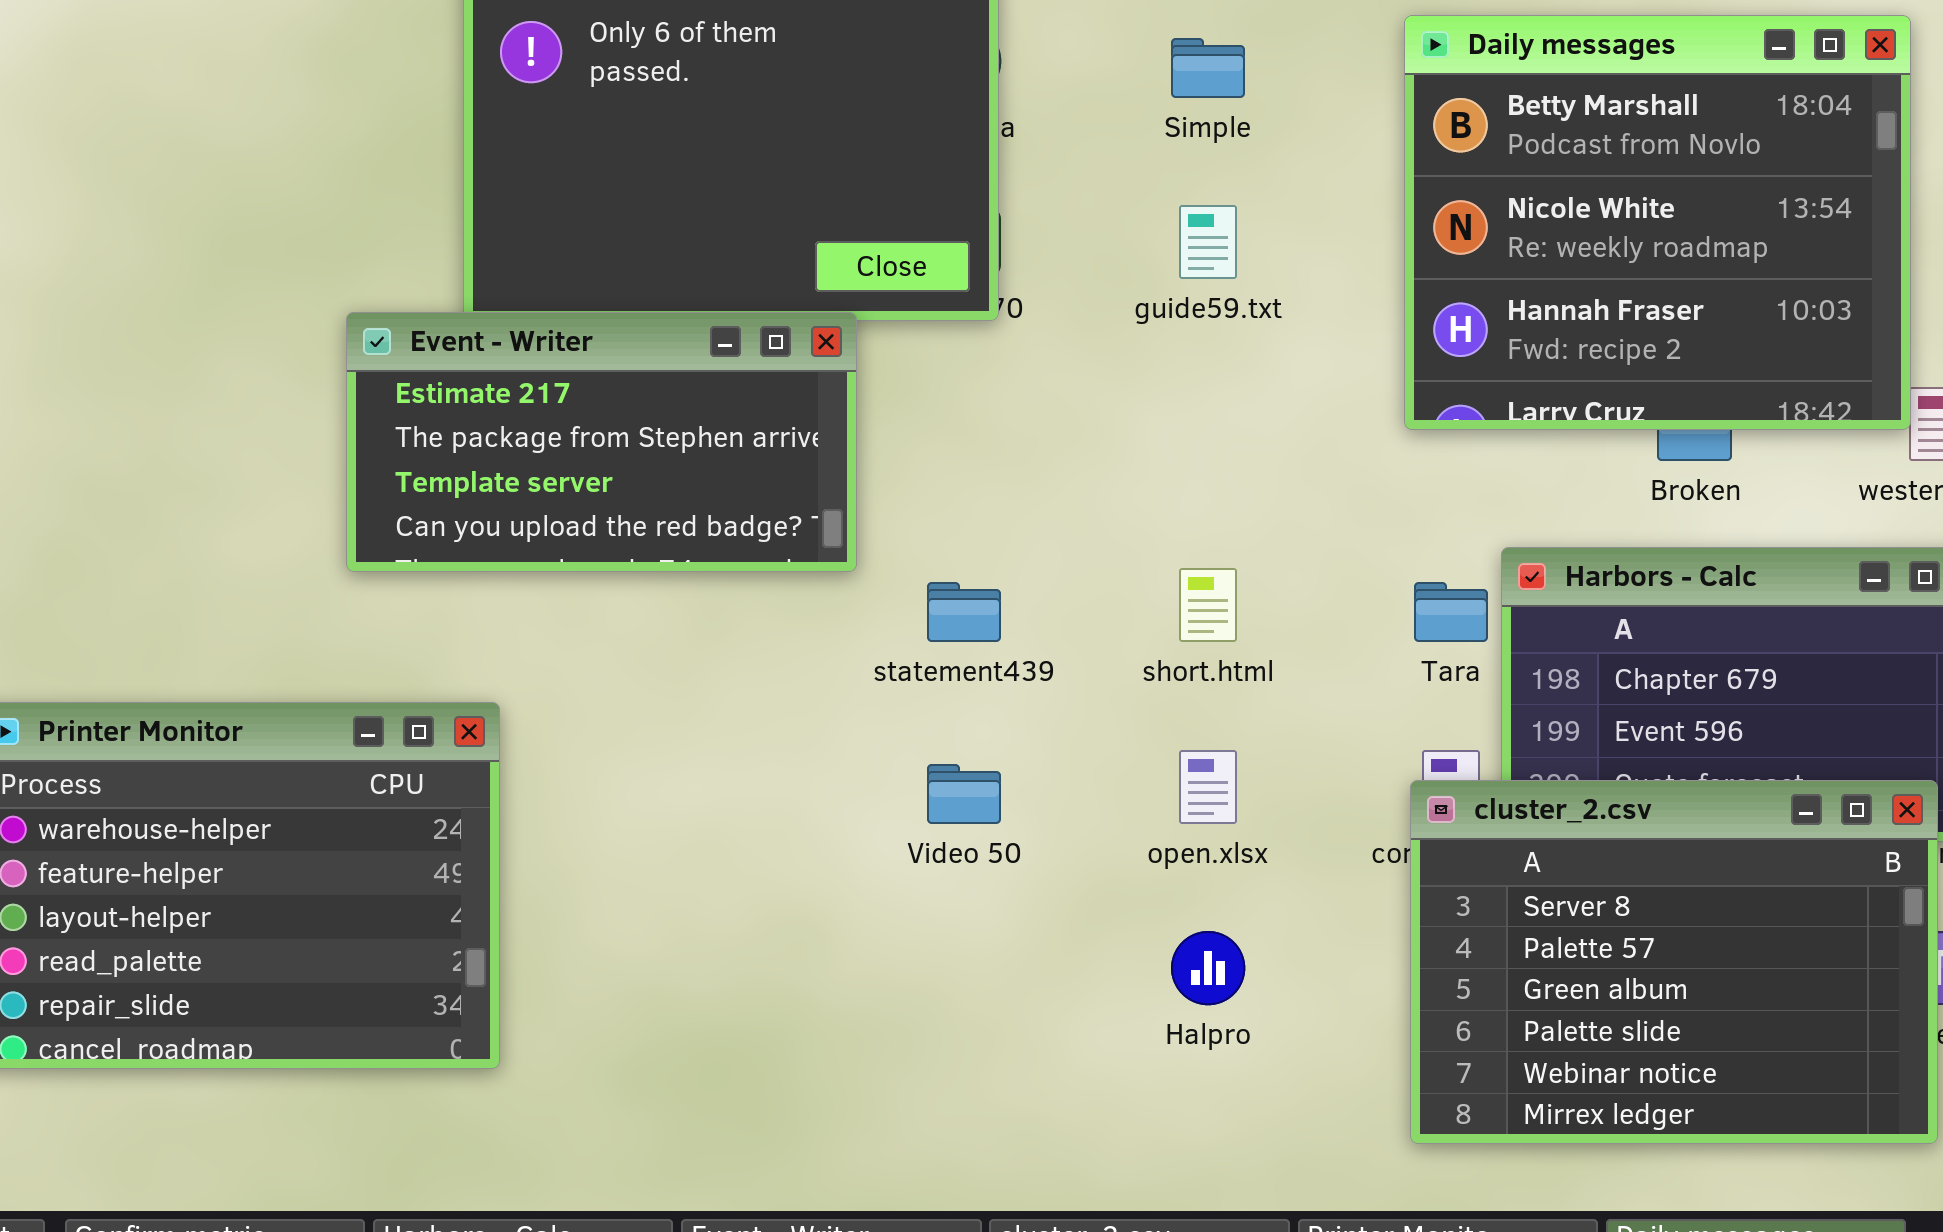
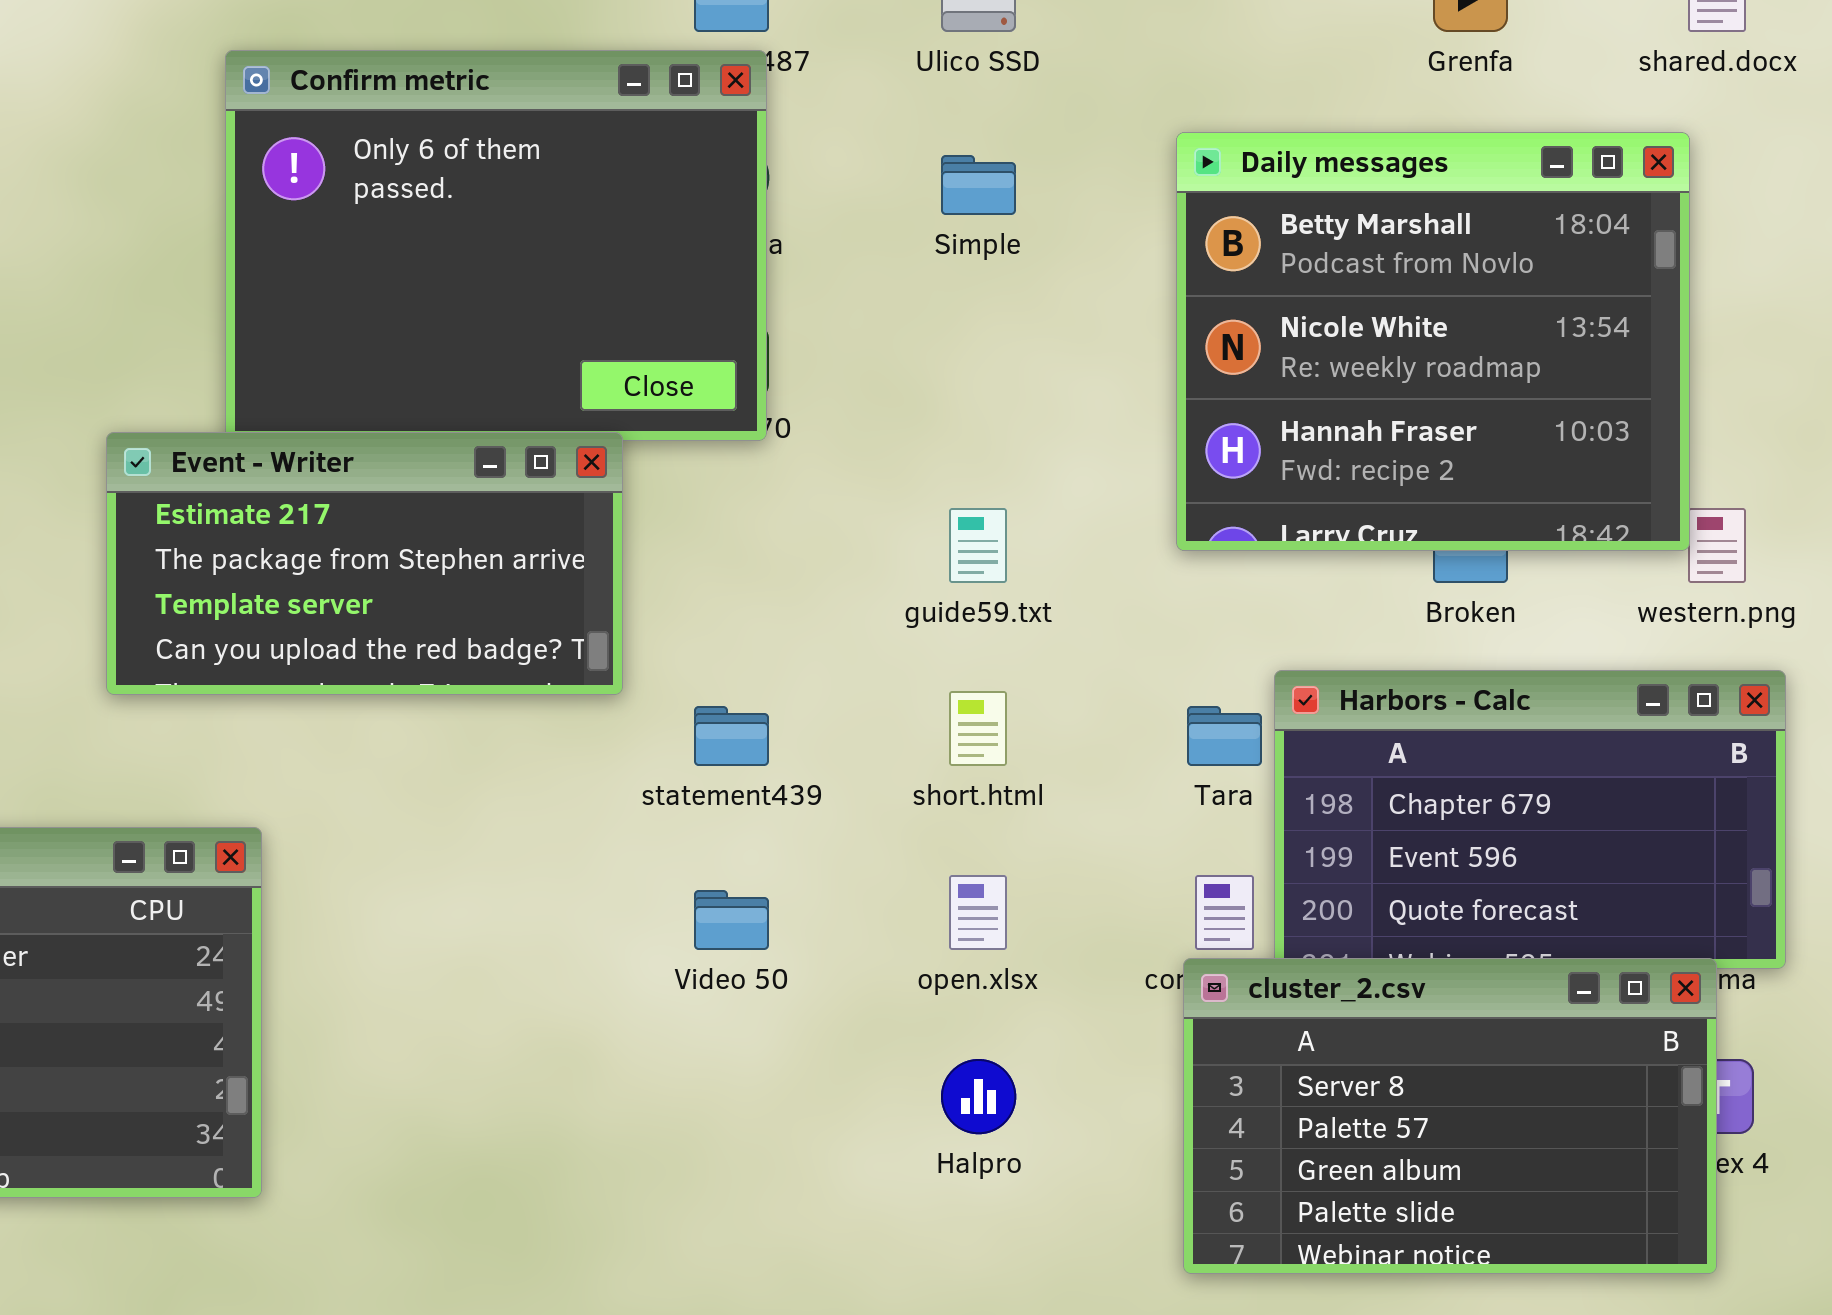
guide59.txt: [1179,205,1237,279] -> [949,508,1007,583], moved
cluster_2.csv: [1410,780,1938,1144] -> [1183,958,1717,1274], resized

